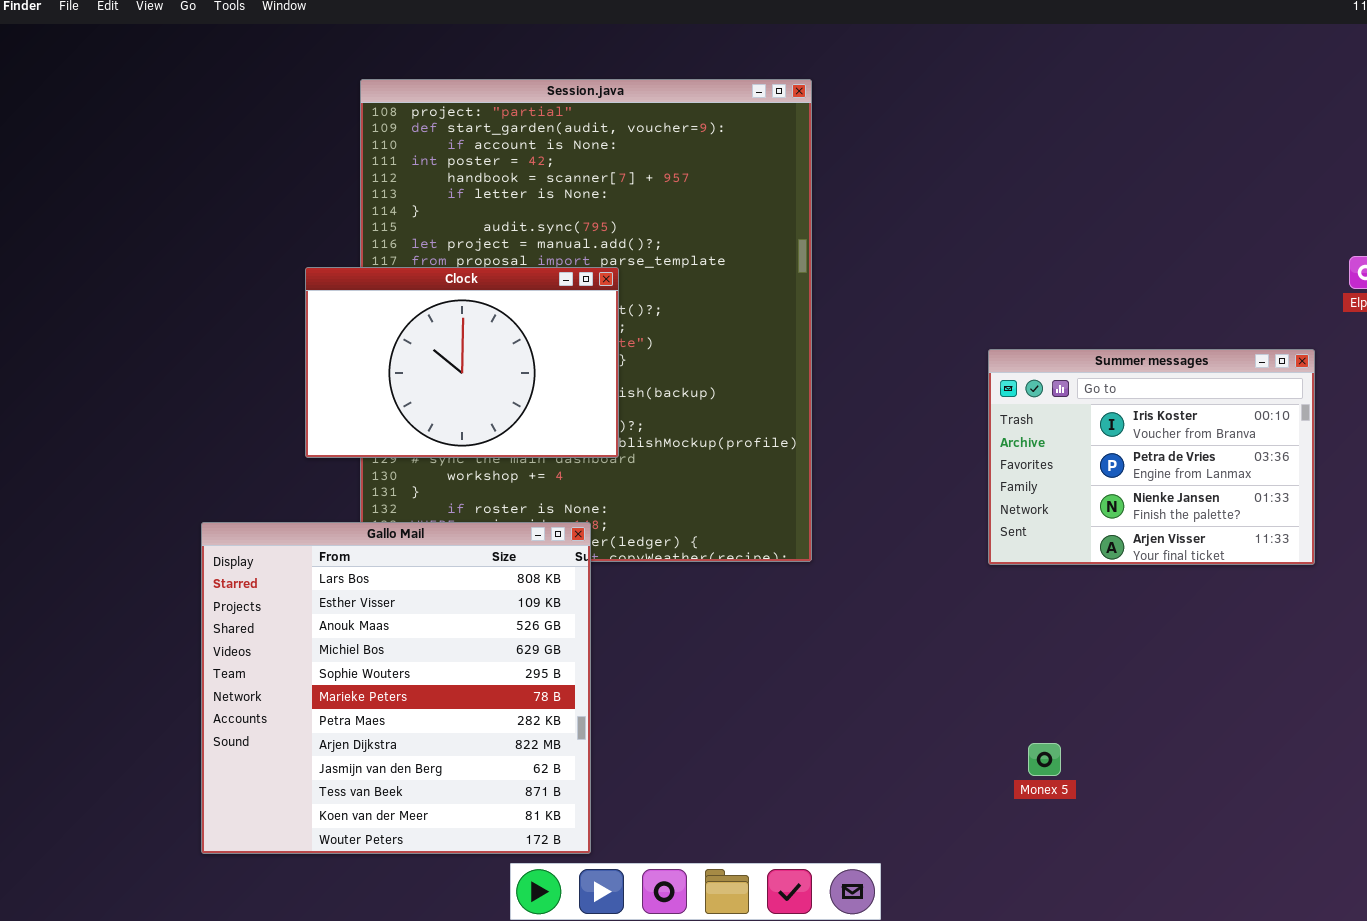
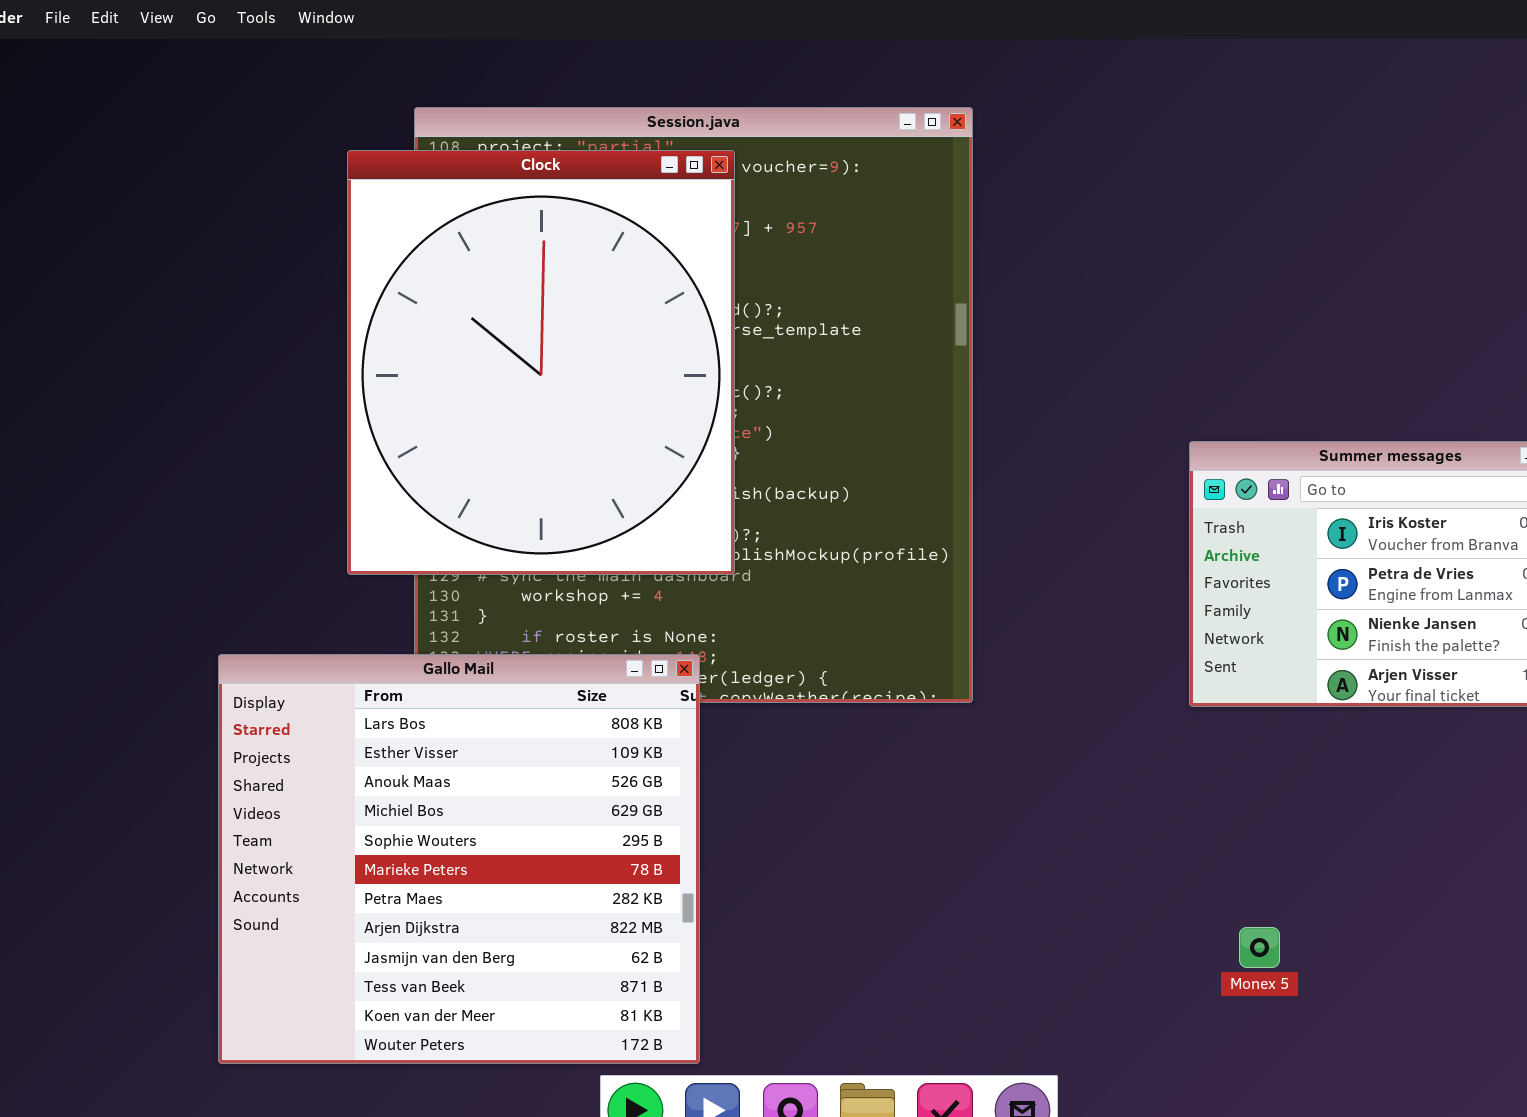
Clock: [305,267,619,458] -> [347,150,735,575], resized

